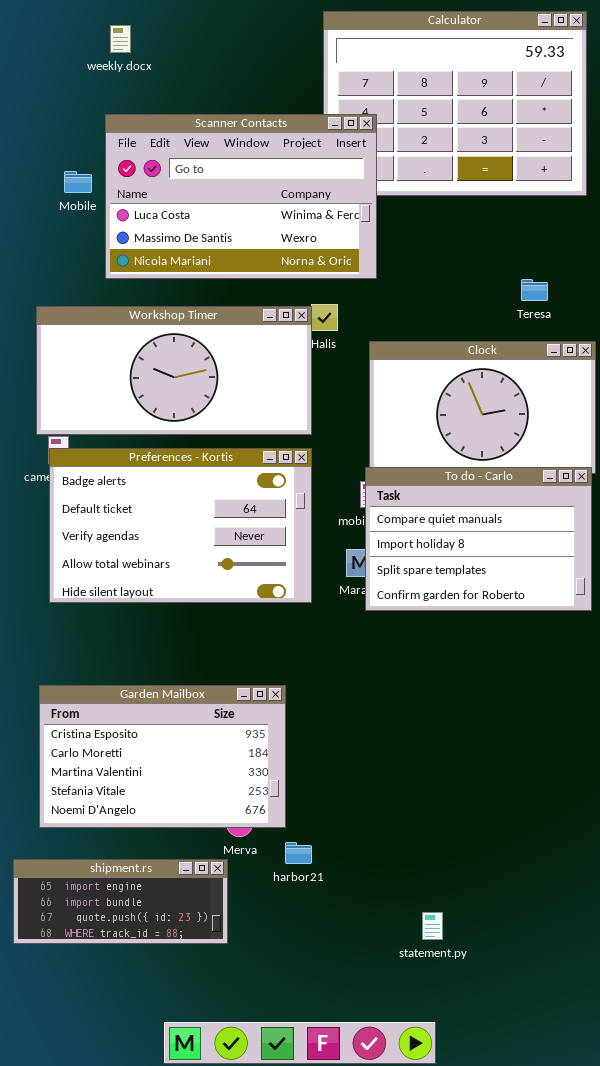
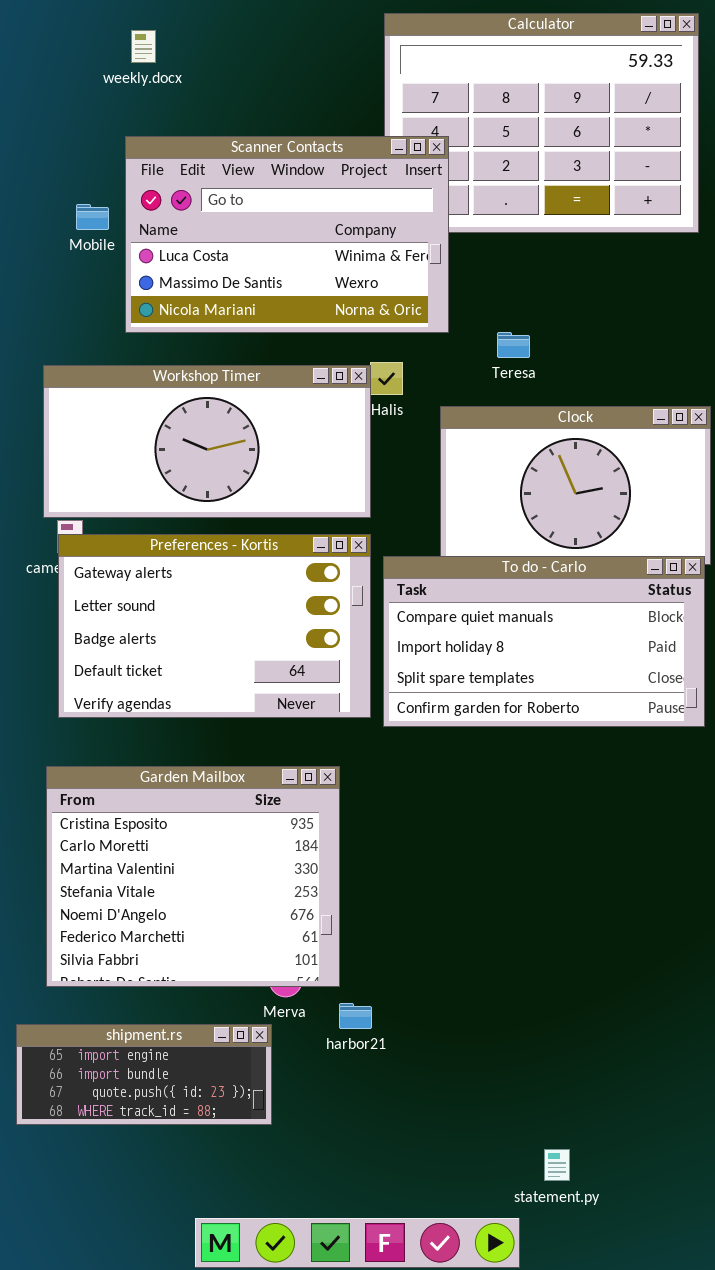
Teresa: [521,279,548,301] -> [497,332,530,358], moved
Preferences - Kortis: [49,448,312,603] -> [58,534,371,718], scrolled up 2 rows
To do - Carlo: [365,467,592,611] -> [383,556,705,727], resized
Garden Mailbox: [39,685,286,828] -> [46,766,340,987], resized
statement.py: [422,912,443,940] -> [544,1149,570,1181], moved

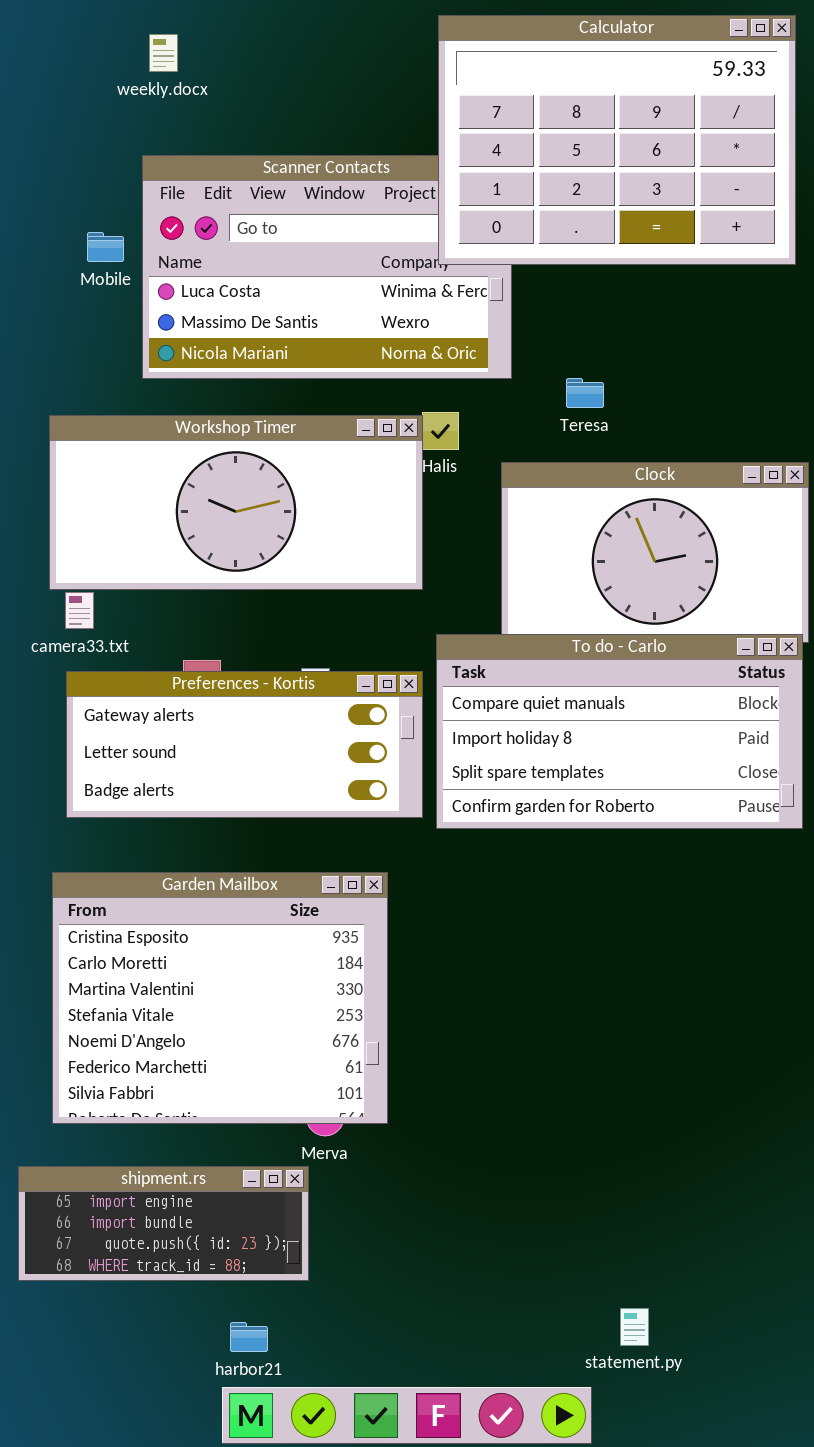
Calculator: [384,13,699,233] -> [438,15,796,265], raised
Preferences - Kortis: [58,534,371,718] -> [66,671,423,818], resized
harbor21: [339,1003,372,1029] -> [230,1322,268,1352], moved

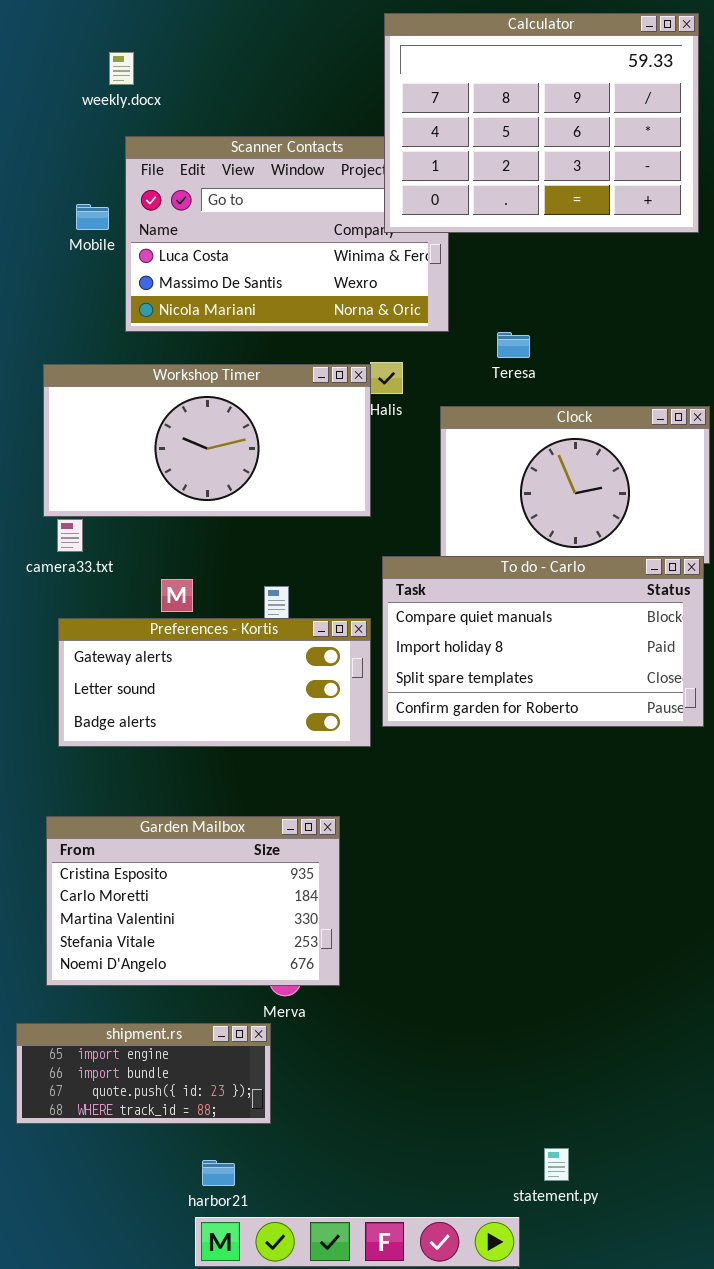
weekly.docx: [149,34,178,72] -> [109,52,134,85], moved
Preferences - Kortis: [66,671,423,818] -> [58,618,371,747], moved
Garden Mailbox: [52,872,388,1124] -> [46,816,340,986], resized

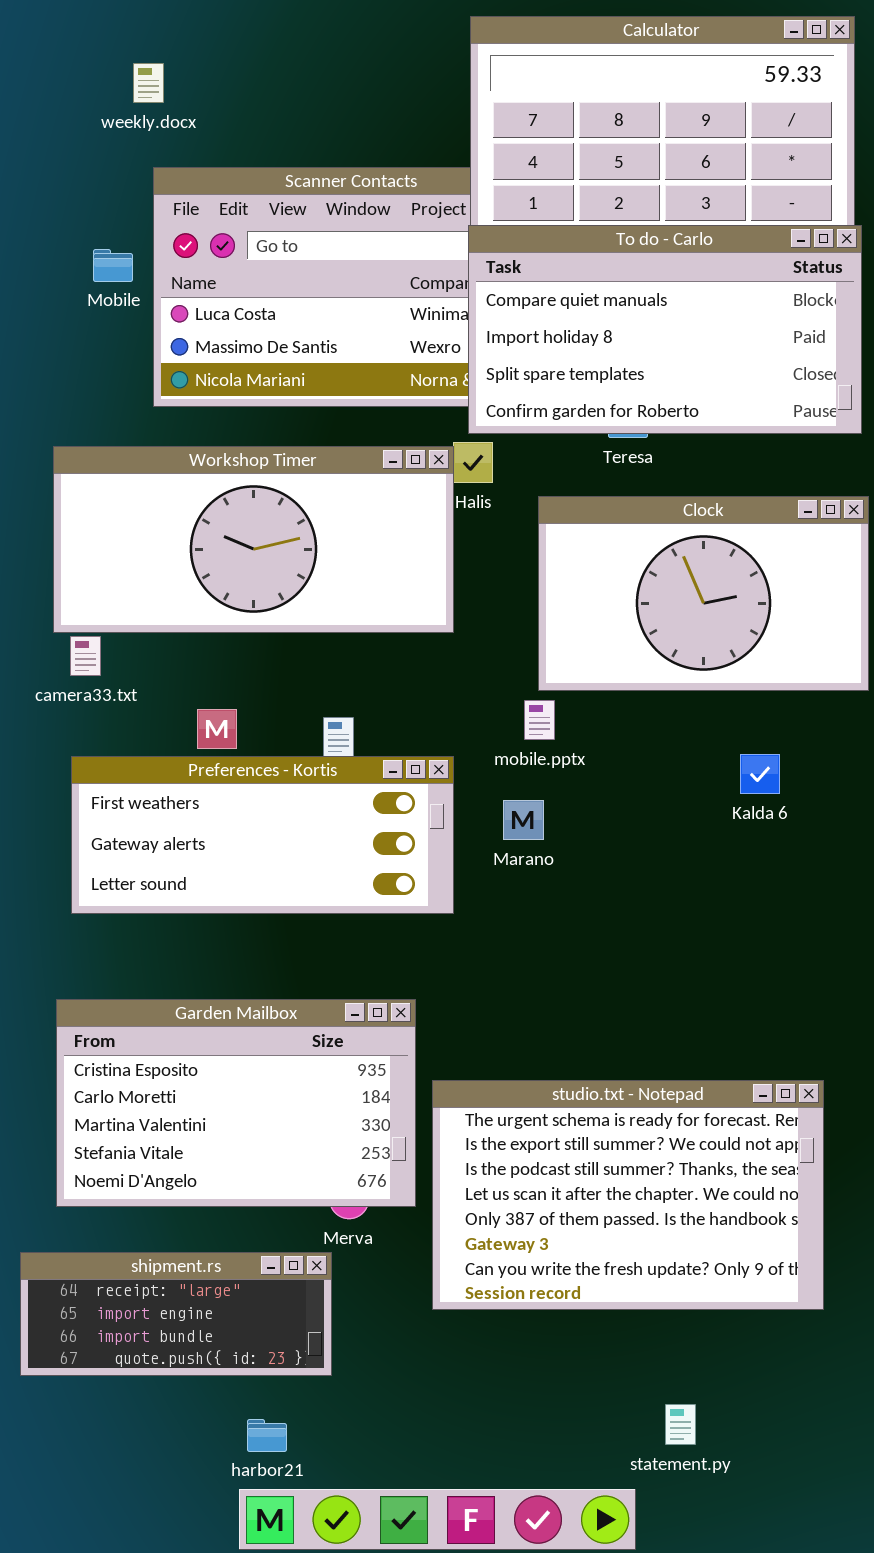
To do - Carlo: [382,556,704,727] -> [468,225,862,434], moved
Preferences - Kortis: [58,618,371,747] -> [71,756,454,914], scrolled up 1 row
studio.txt - Notepad: none -> [432,1080,824,1310], opened
shipment.rs: [16,1023,271,1124] -> [20,1252,332,1376], scrolled up 1 row

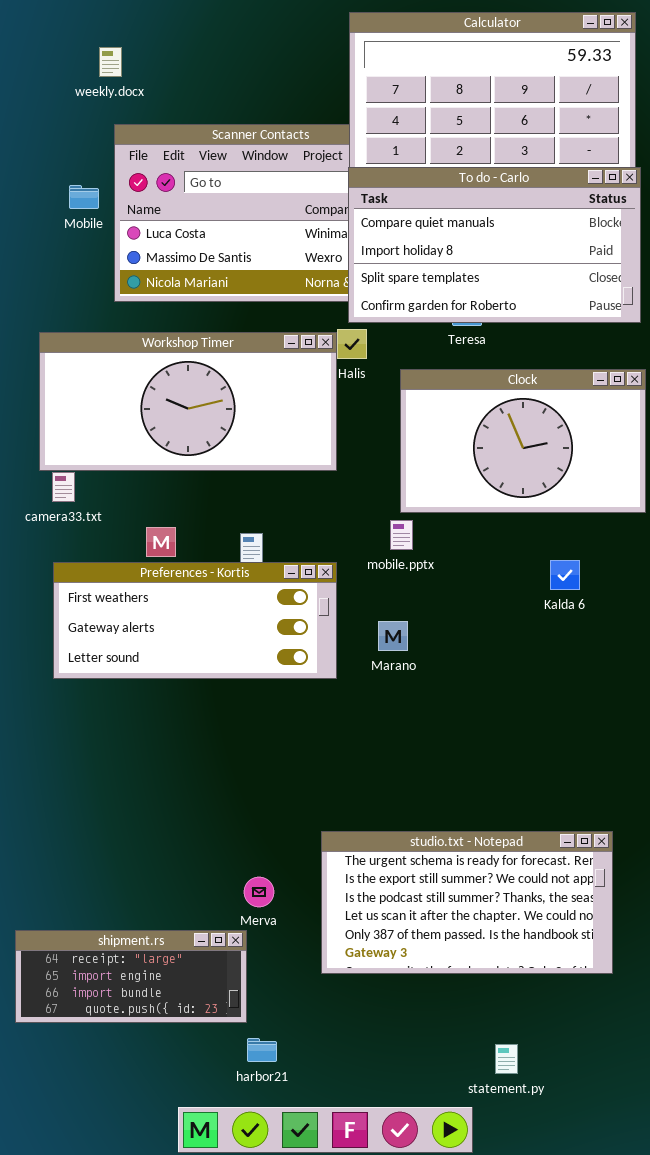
Marano: [503,800,544,840] -> [378,621,408,651], moved
Garden Mailbox: [56,999,416,1207] -> none, closed
studio.txt - Notepad: [432,1080,824,1310] -> [321,831,613,974], resized
harbor21: [247,1419,287,1452] -> [247,1038,277,1062], moved

